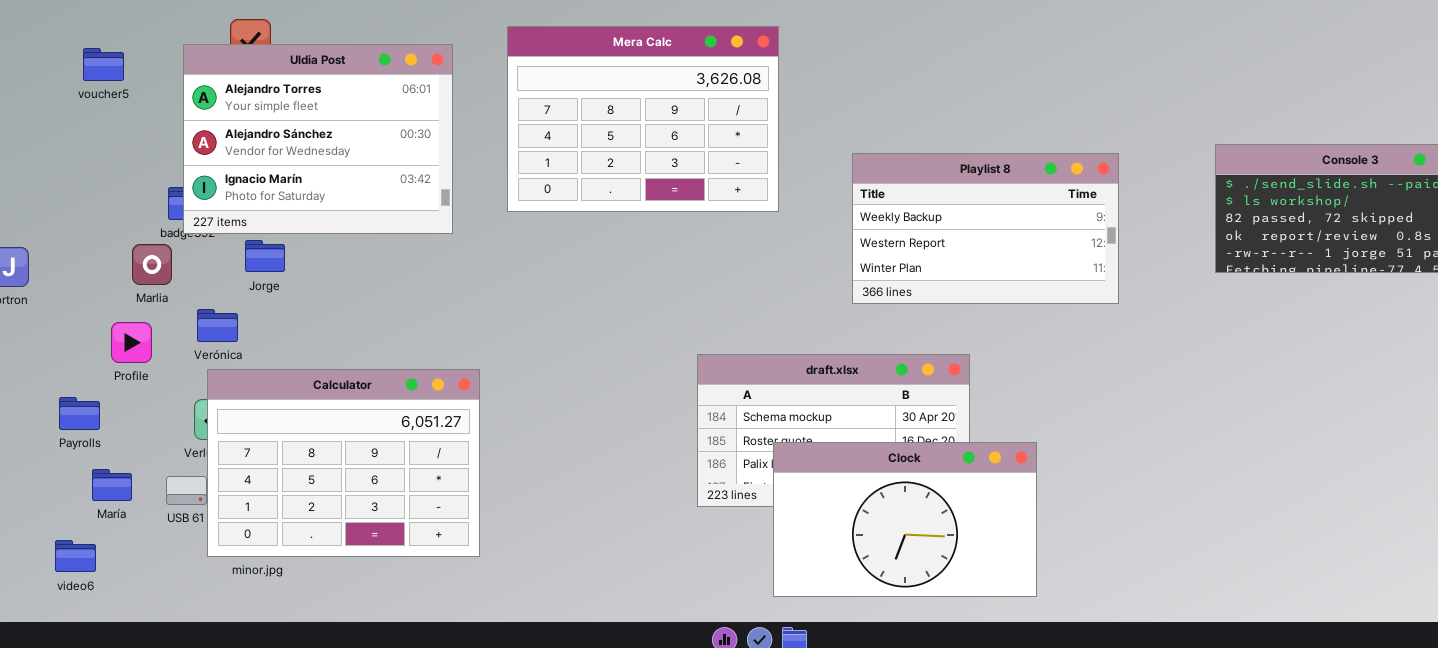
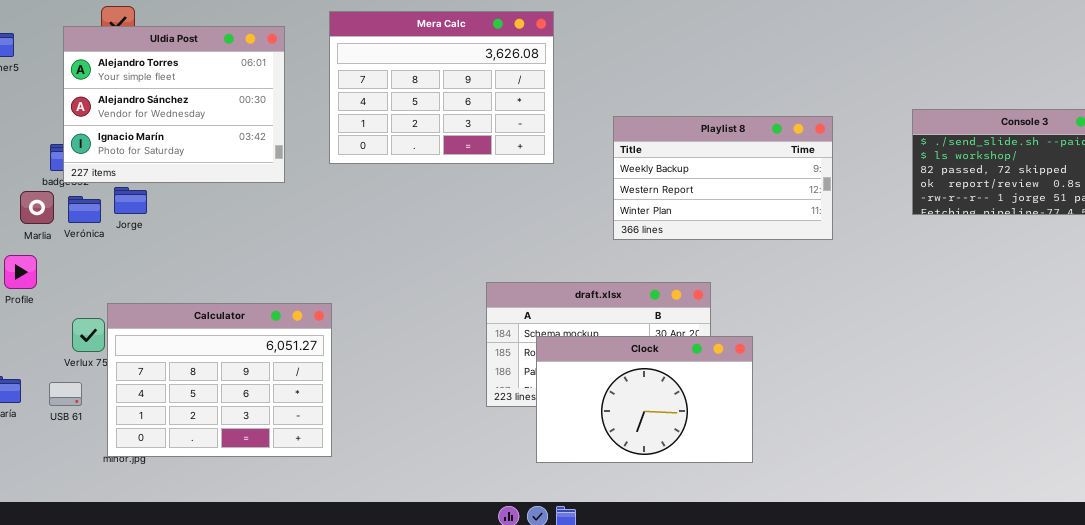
Verónica: [197,309,238,342] -> [68,196,101,223], moved
Calculator: [207,369,480,557] -> [107,303,332,457], moved
Clock: [773,442,1037,597] -> [536,336,753,463], moved

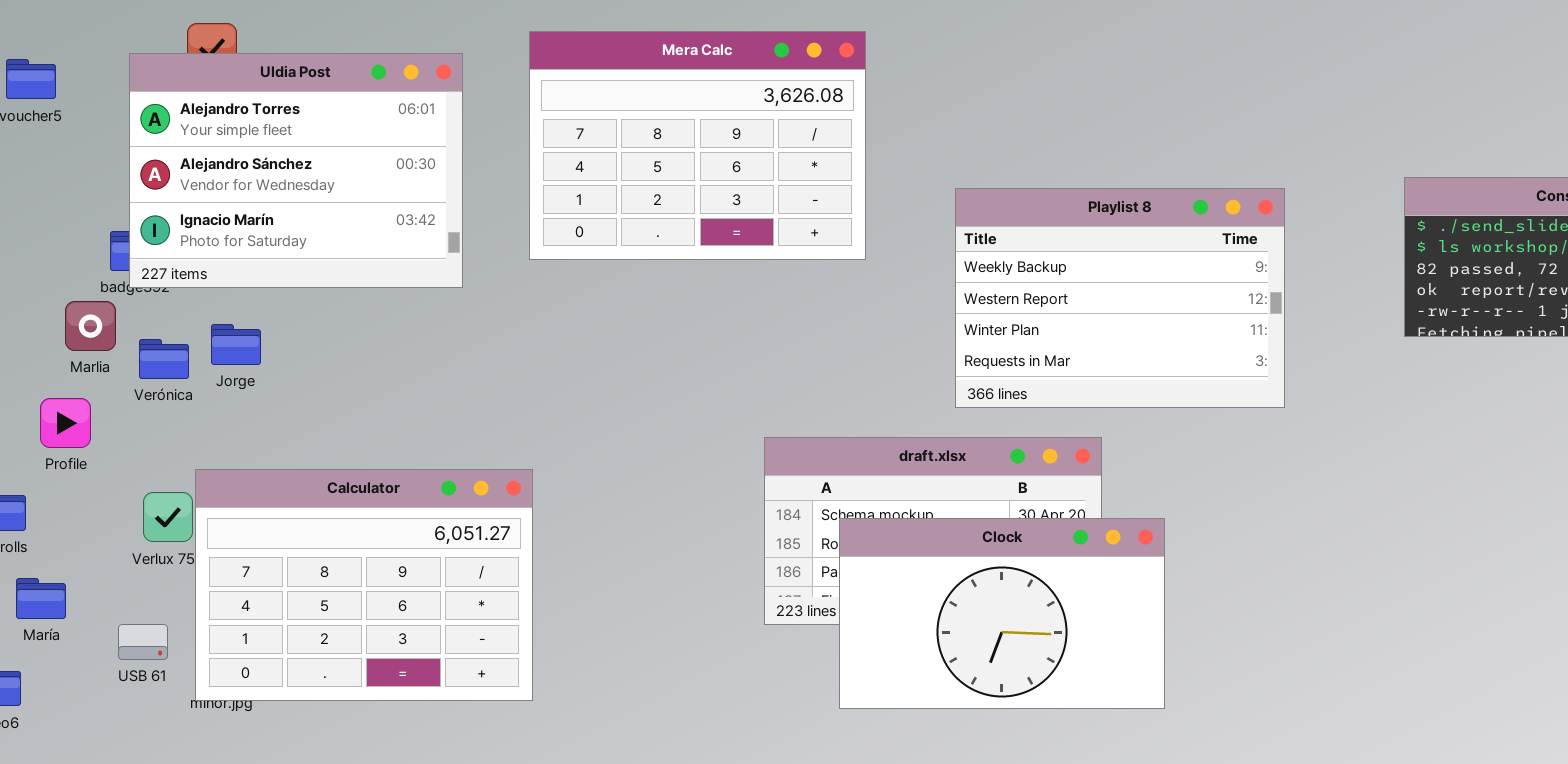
Playlist 8: [613,116,833,240] -> [955,188,1285,408], resized
Jorge: [114,187,147,214] -> [211,324,261,365], moved
Verónica: [68,196,101,223] -> [139,339,189,379], moved
USB 61: [49,382,82,406] -> [118,624,168,660], moved

